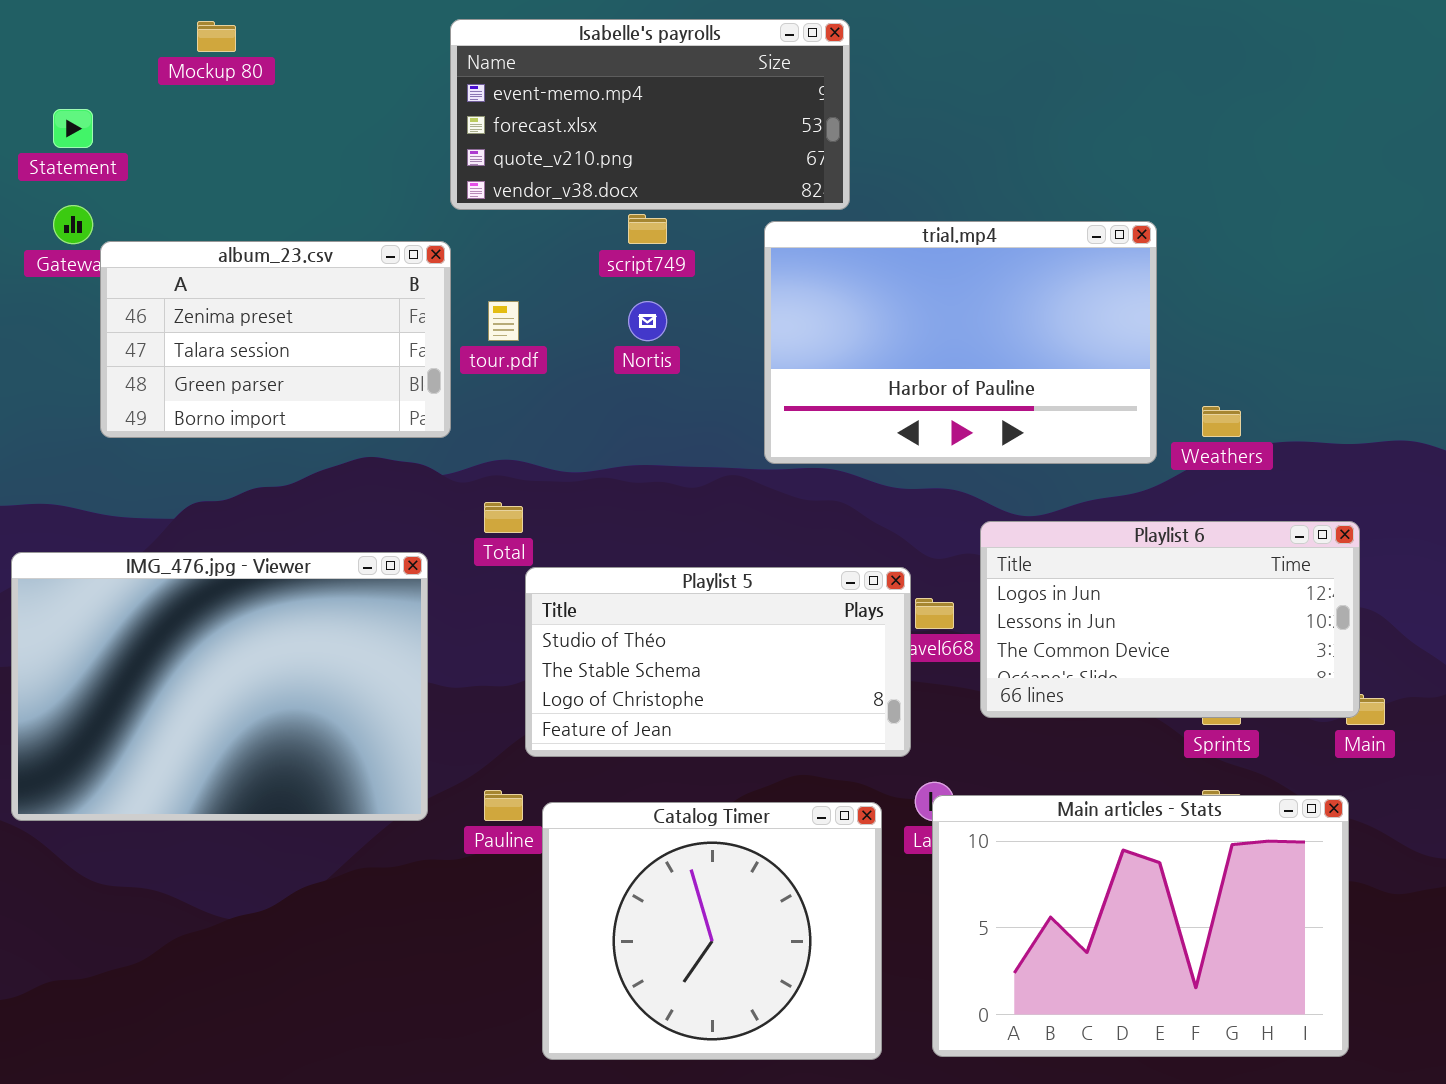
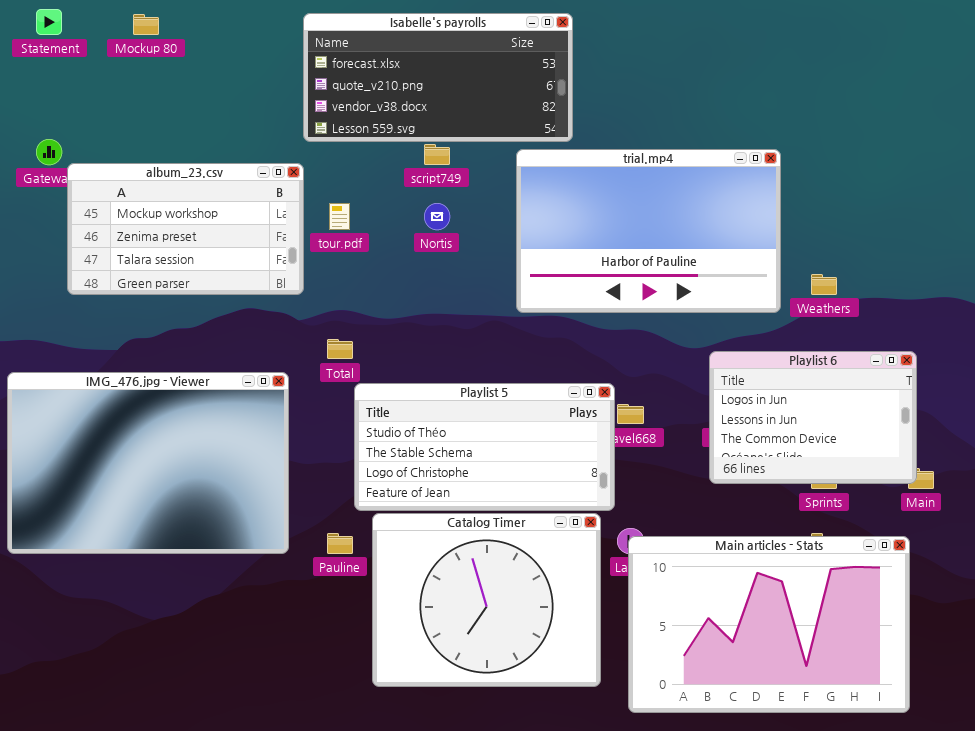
Isabelle's payrolls: [450,19,850,210] -> [303,13,573,142], scrolled down 1 row
Statement: [53,109,93,148] -> [36,9,62,35], moved
album_23.csv: [100,241,451,438] -> [67,163,304,295], scrolled up 1 row
Playlist 6: [980,521,1360,718] -> [709,351,917,484], resized
Catalog Timer: [542,802,882,1060] -> [372,513,601,687], moved

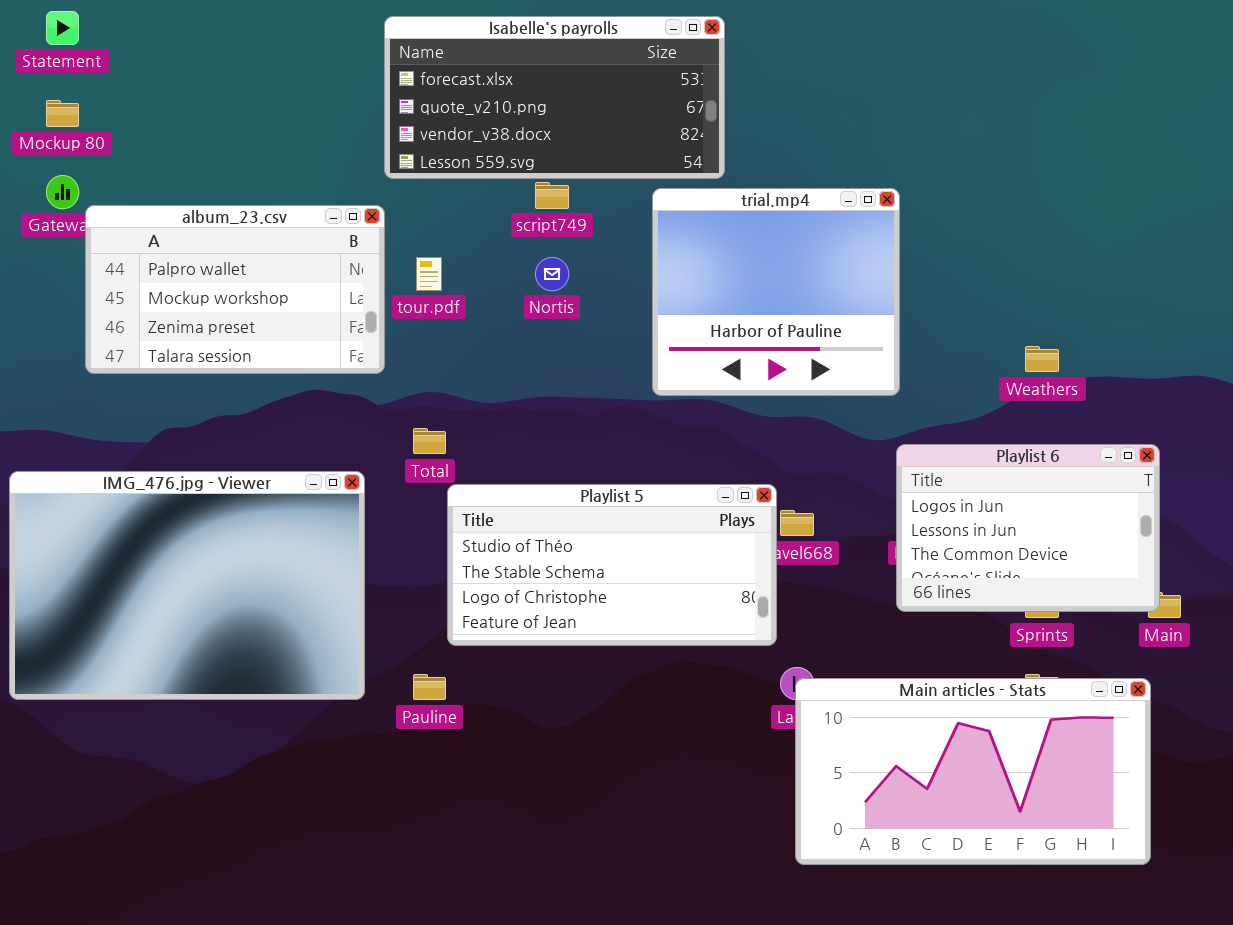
Mockup 80: [133,14,159,35] -> [46,100,79,127], moved
trial.mp4: [516,149,781,313] -> [652,188,900,396], resized
album_23.csv: [67,163,304,295] -> [85,205,385,374], scrolled up 1 row
Catalog Timer: [372,513,601,687] -> none, closed
Main articles - Stats: [628,536,910,713] -> [795,678,1151,865], resized

